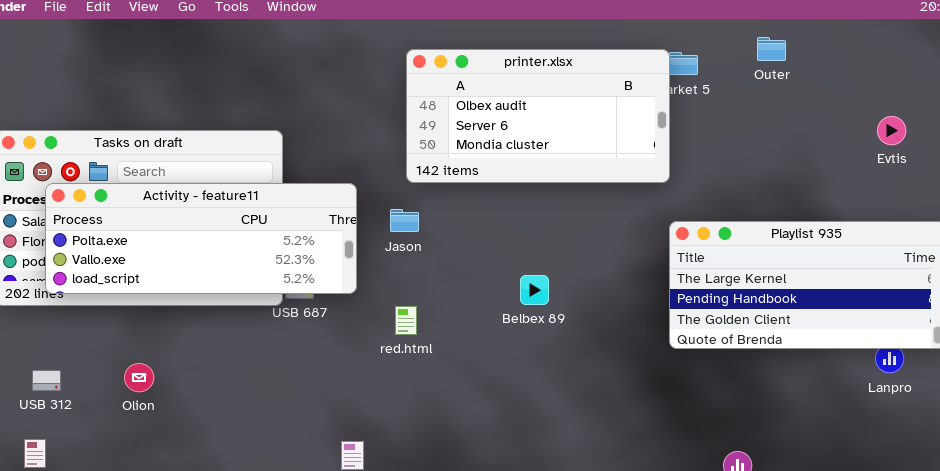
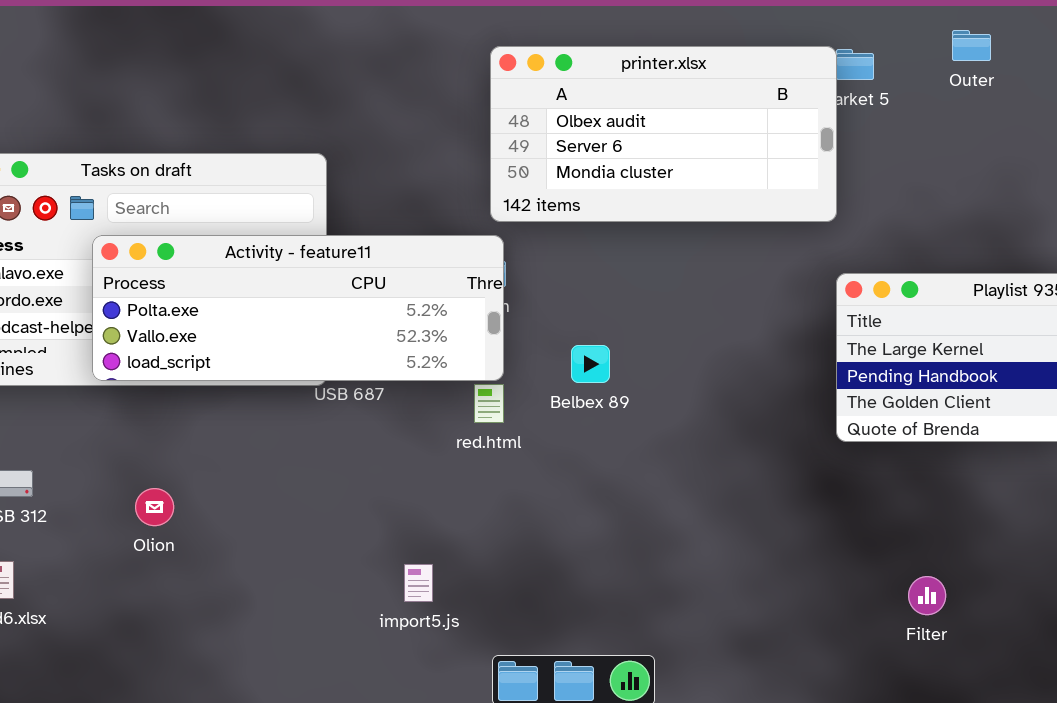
Activity - feature11: [45,183,357,294] -> [92,235,504,381], moved
Belbex 89: [520,275,549,305] -> [571,345,610,383], moved
Olion: [124,363,154,392] -> [135,488,174,526], moved

